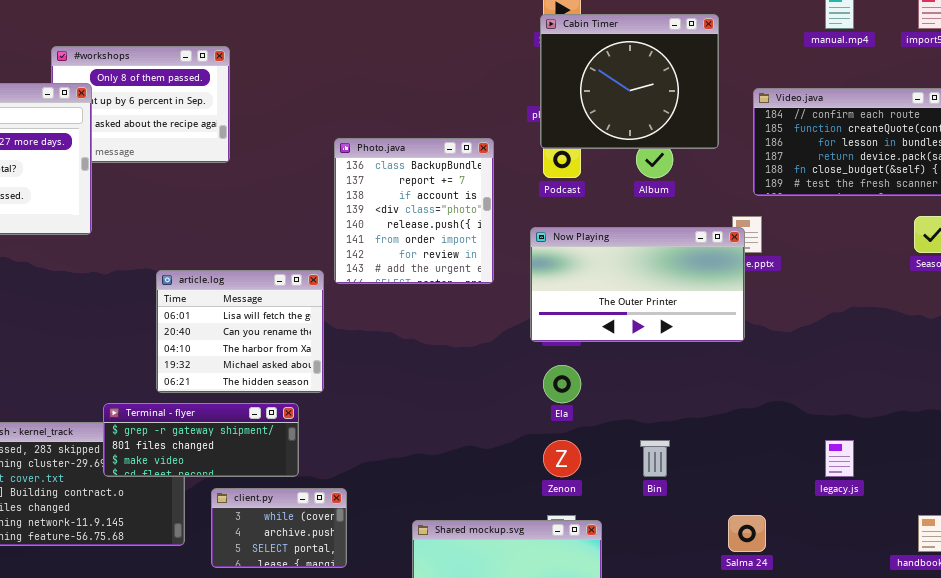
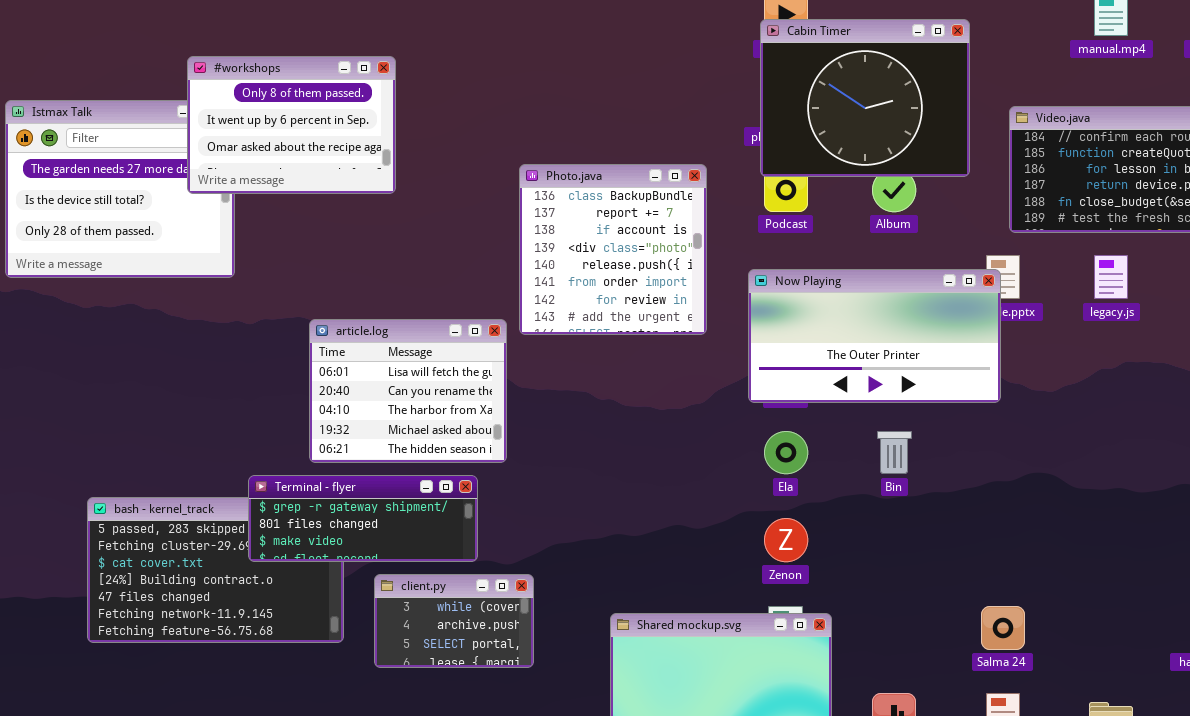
#workshops: [51,46,230,163] -> [187,56,396,194], raised
Bin: [640,440,670,477] -> [877,431,912,474], moved
legacy.js: [825,440,854,477] -> [1094,255,1128,299], moved

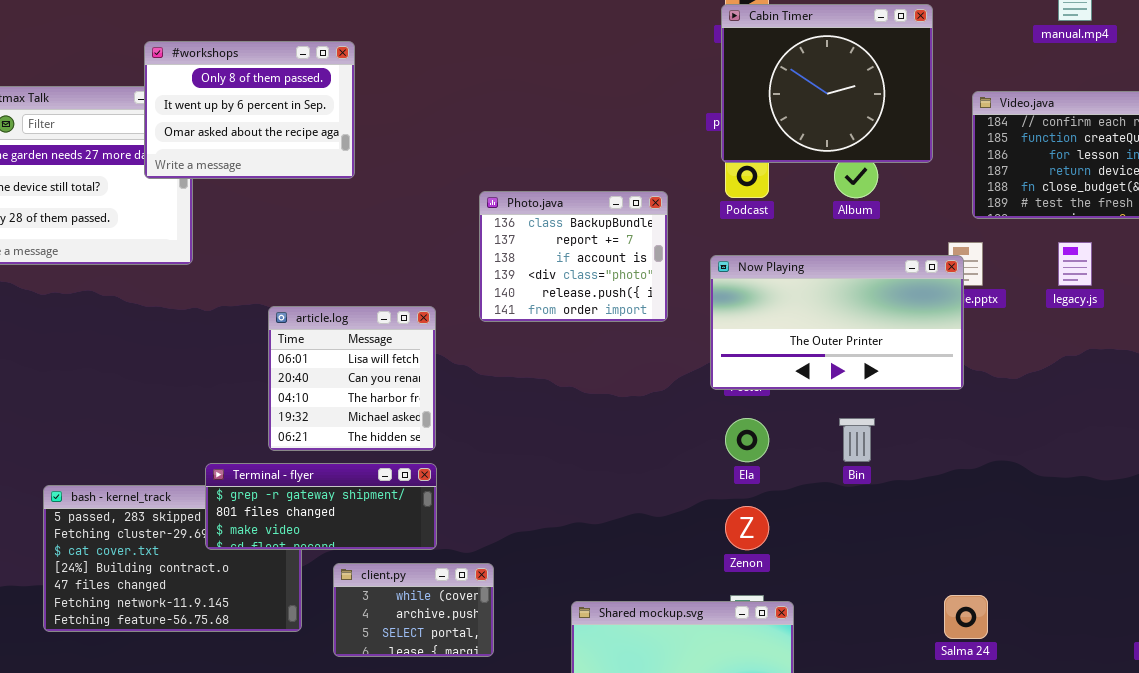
Photo.java: [519,164,707,335] -> [479,191,668,322], resized
article.log: [309,319,507,463] -> [268,306,436,451], resized

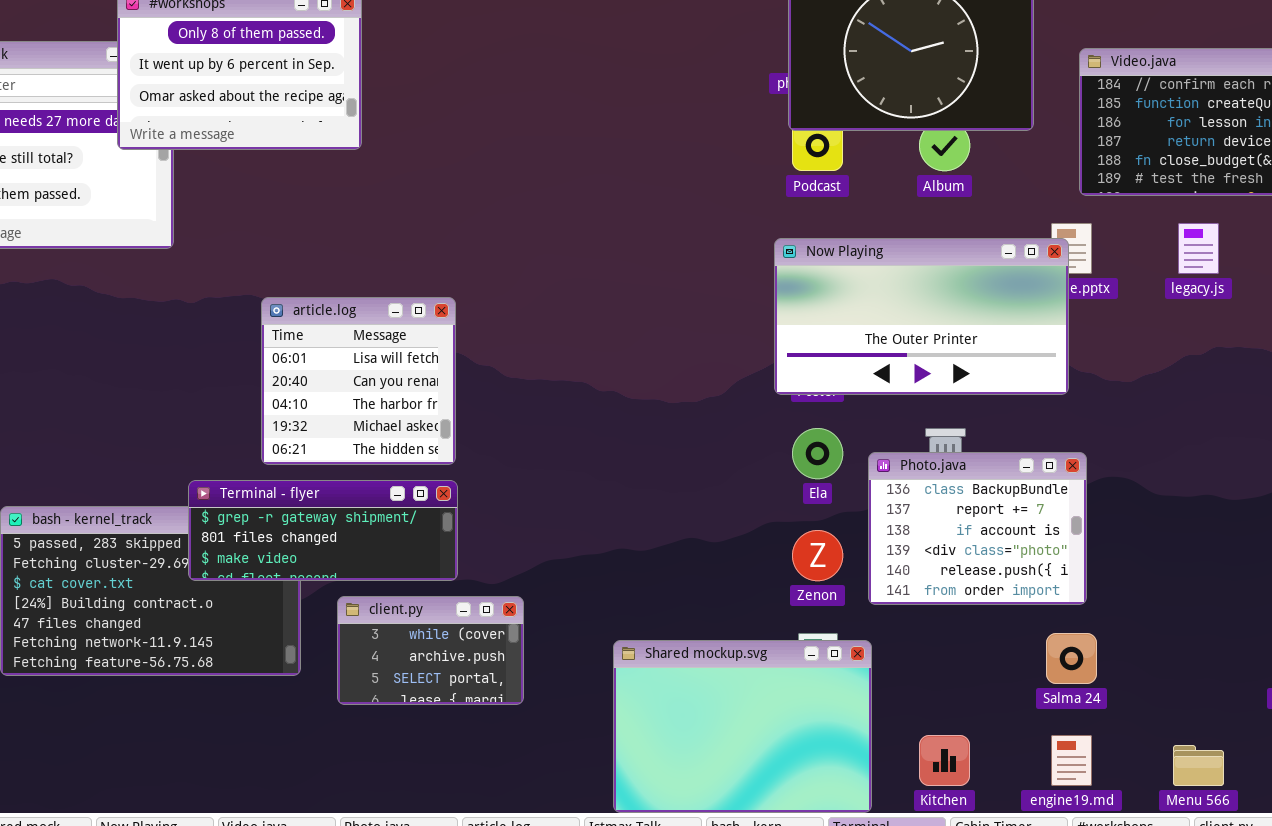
Photo.java: [479,191,668,322] -> [868,452,1087,605], moved

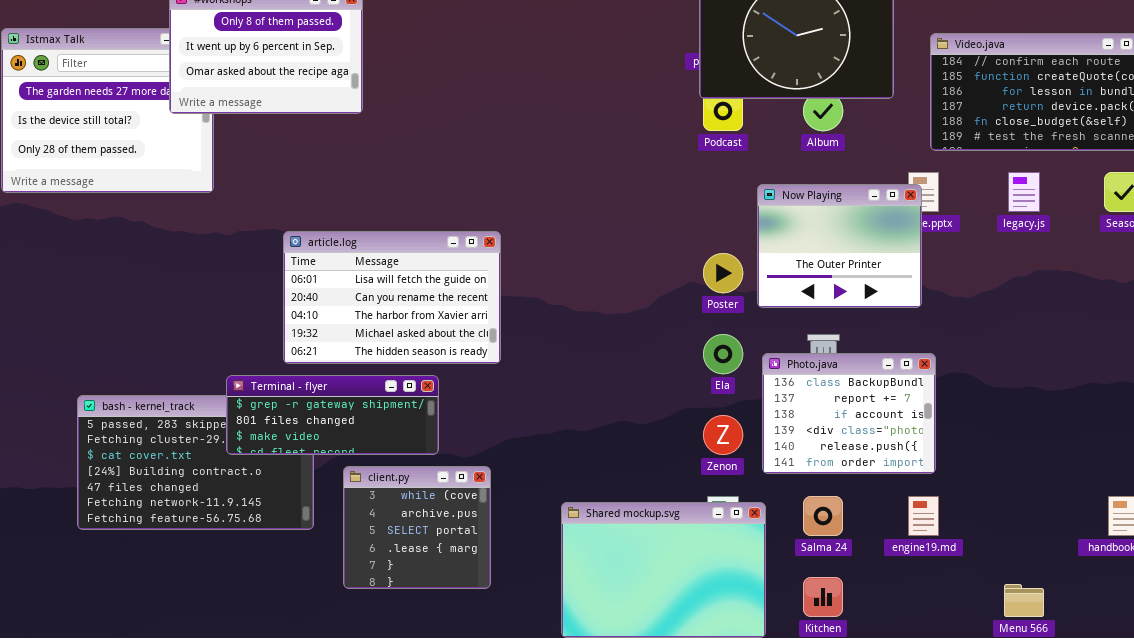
Now Playing: [774,238,1069,395] -> [757,184,922,308], resized
article.log: [261,297,456,465] -> [283,231,501,364], resized
client.py: [337,596,524,705] -> [343,466,491,589], resized
Salma 24: [1046,633,1097,684] -> [803,496,843,536], moved
engine19.md: [1051,735,1092,786] -> [908,496,939,536], moved

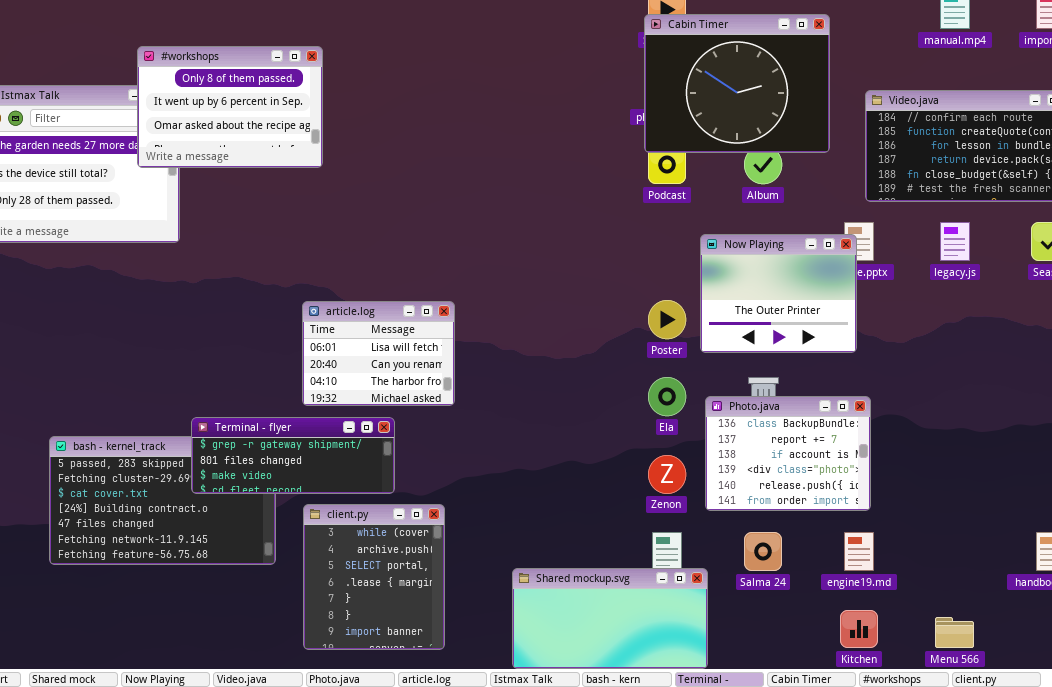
article.log: [283,231,501,364] -> [302,301,455,406], resized
client.py: [343,466,491,589] -> [303,504,445,650], resized
Shared mockup.svg: [561,502,766,638] -> [512,568,708,669], resized
Kitchen: [803,577,843,617] -> [840,610,878,648], moved

